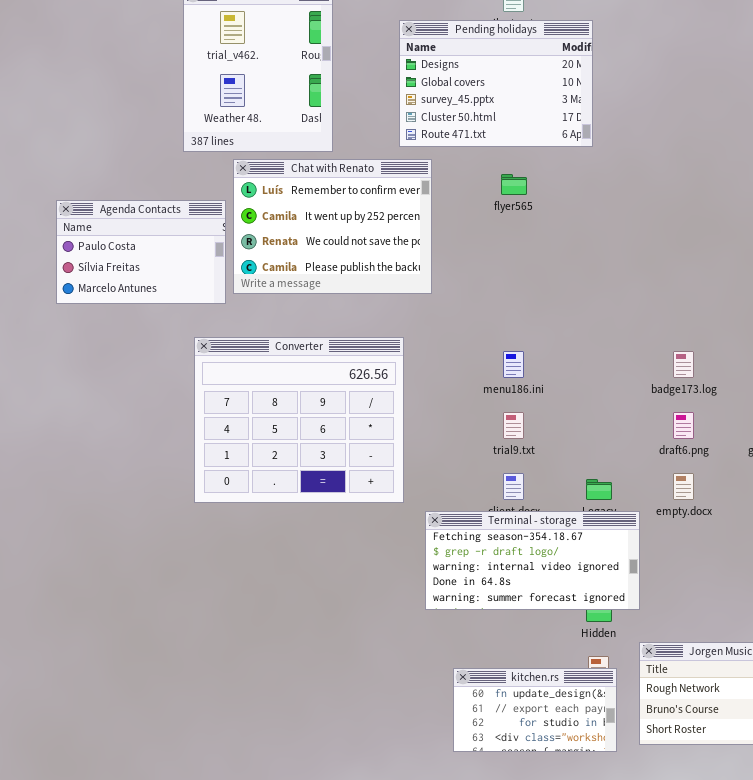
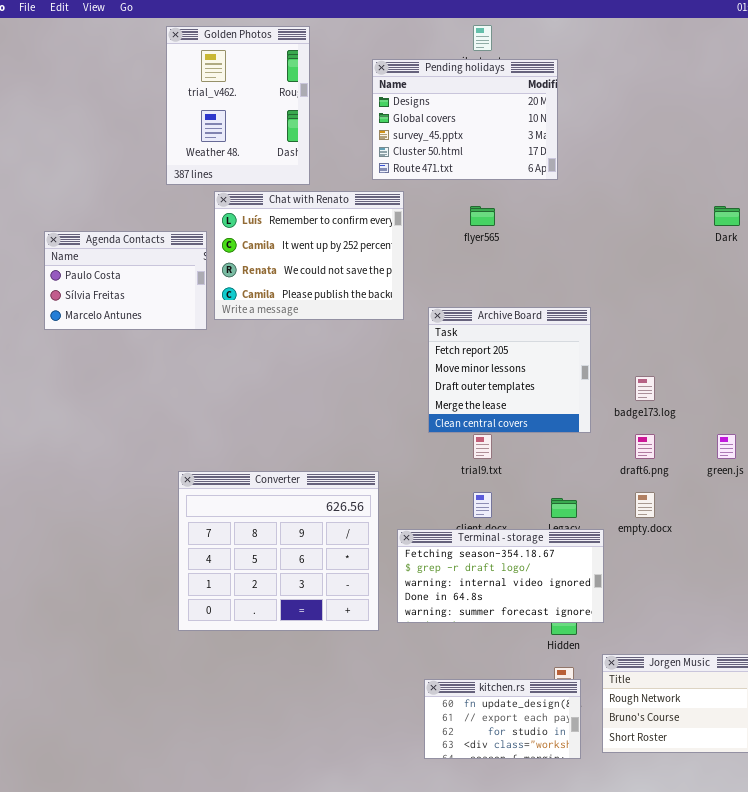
Archive Board: none -> [428,307,591,433], opened
Converter: [194,337,404,503] -> [178,471,379,631], moved

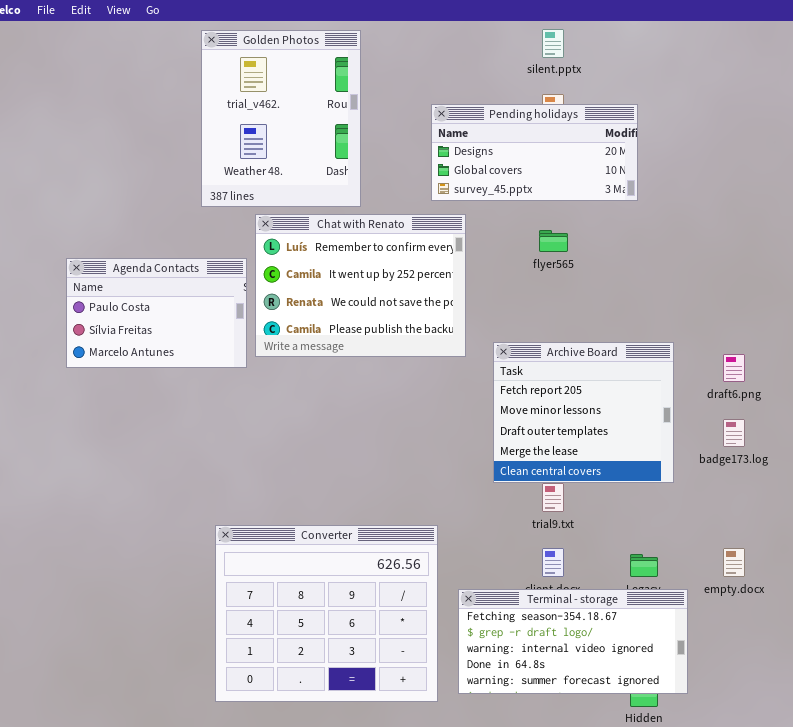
Pending holidays: [372,59,558,180] -> [431,104,638,201], resized
draft6.png: [635,434,655,459] -> [723,354,745,382], moved

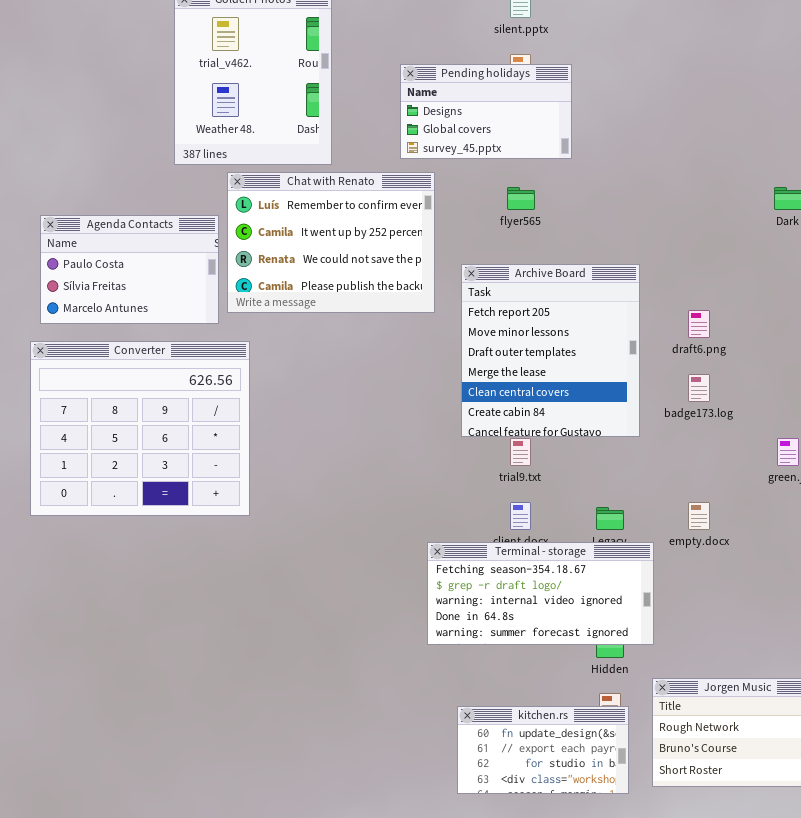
Pending holidays: [431,104,638,201] -> [400,64,572,159], resized
Archive Board: [493,342,674,483] -> [461,264,640,437], resized
Converter: [215,525,438,702] -> [30,341,250,516], moved

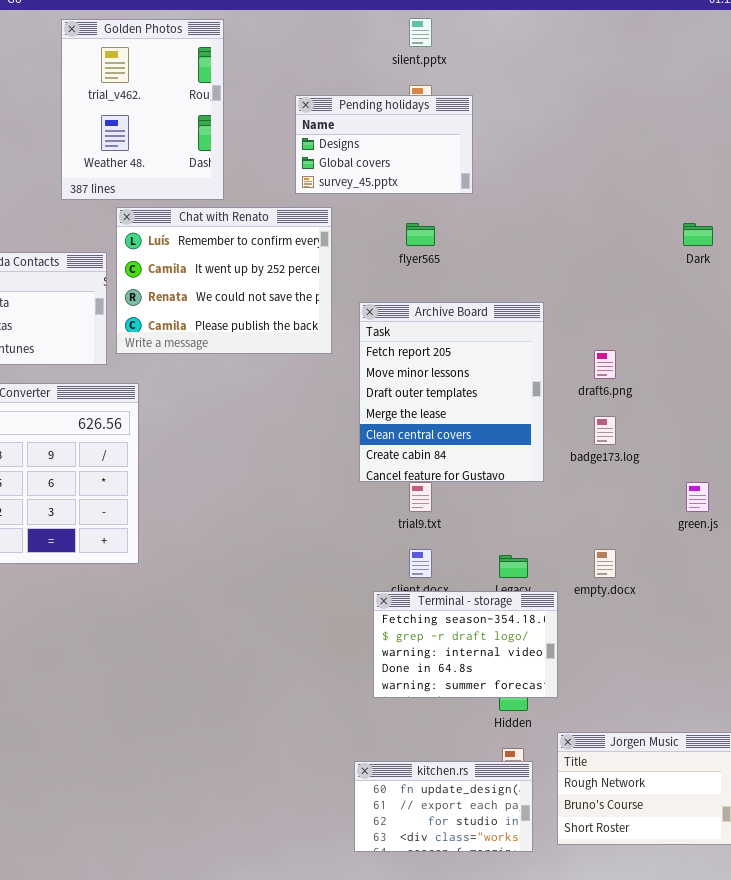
Terminal - storage: [427,542,654,645] -> [373,591,558,698], resized

